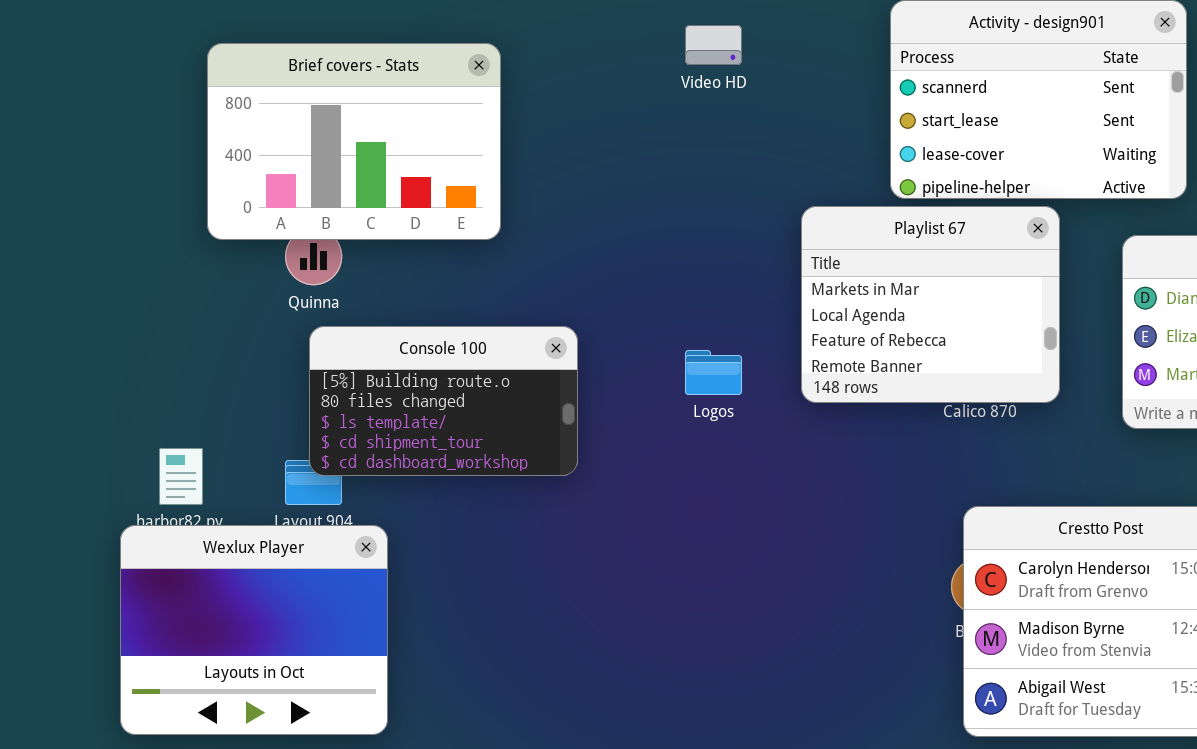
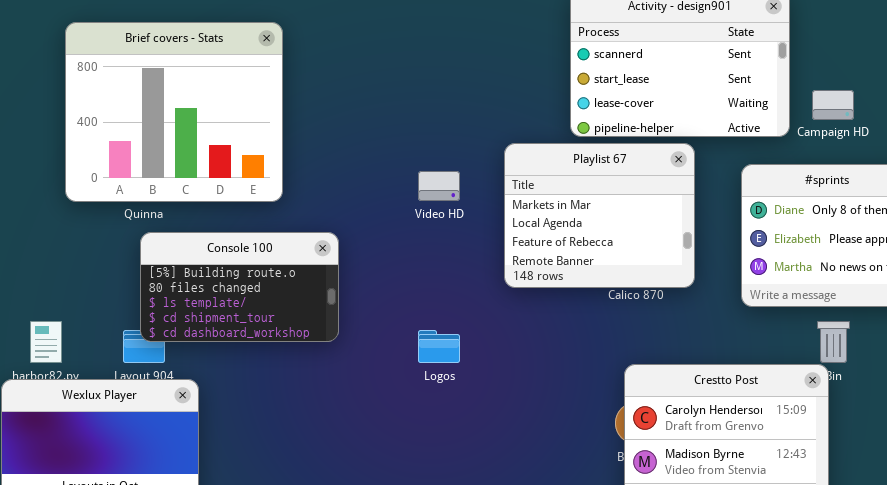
Video HD: [685,25,742,65] -> [418,171,460,201], moved
Brief covers - Stats: [207,43,501,240] -> [65,22,283,202], resized
Logos: [685,350,742,395] -> [418,330,460,363], moved

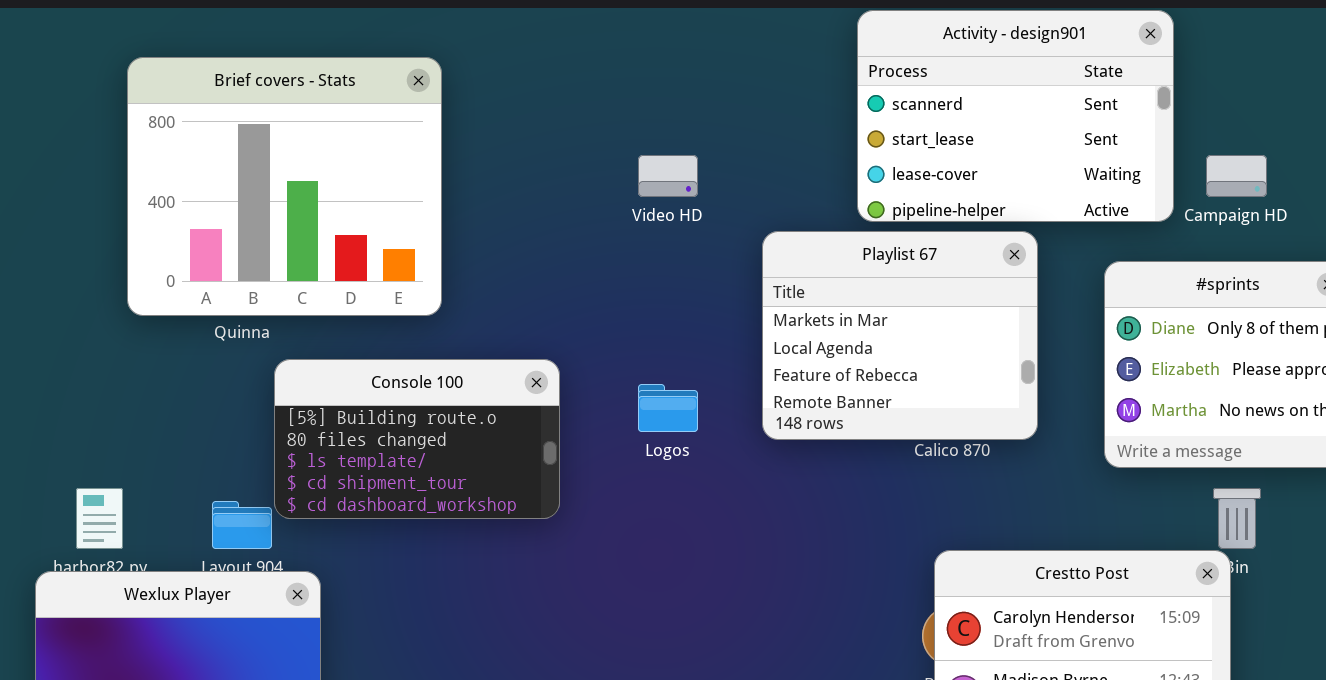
Video HD: [418,171,460,201] -> [638,155,698,197], moved
Console 100: [140,232,339,342] -> [274,359,560,519], moved
Logos: [418,330,460,363] -> [638,384,698,432], moved

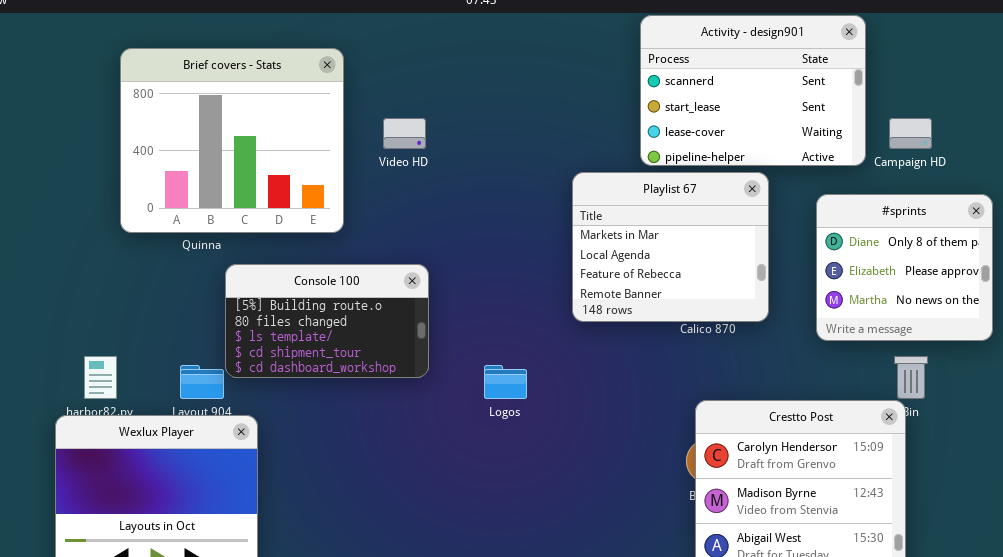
Video HD: [638,155,698,197] -> [383,118,426,149], moved
Logos: [638,384,698,432] -> [484,365,527,399], moved

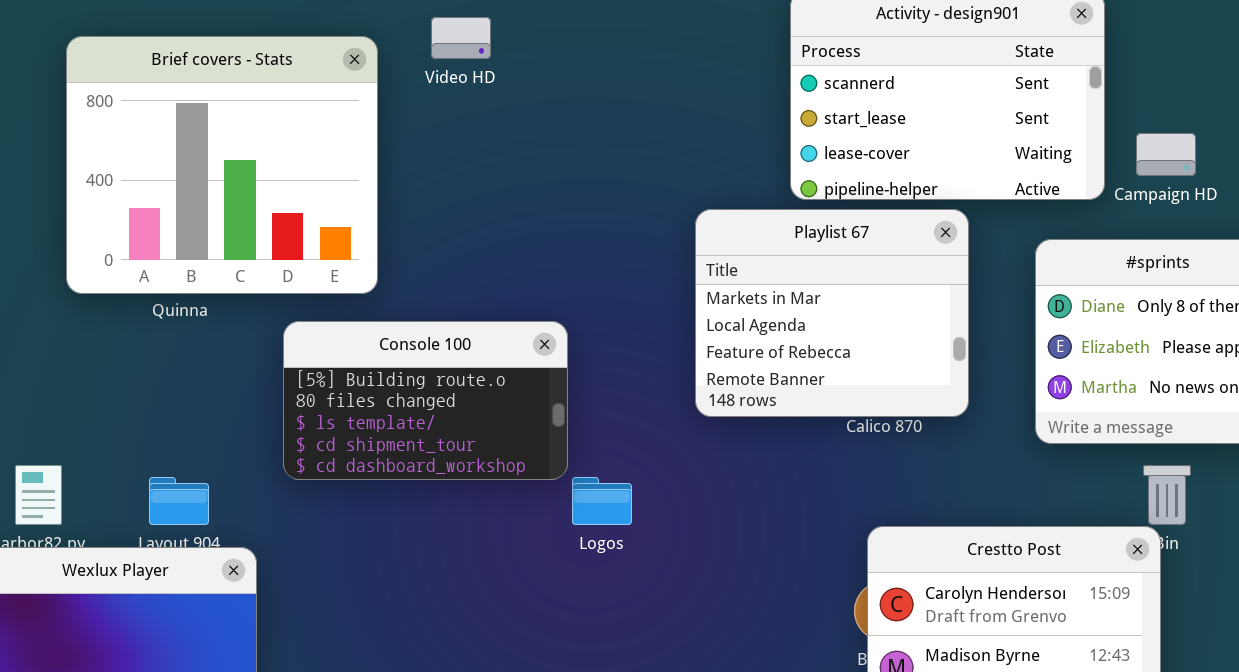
Video HD: [383,118,426,149] -> [431,17,491,59], moved
Console 100: [225,264,429,378] -> [283,321,568,480], moved

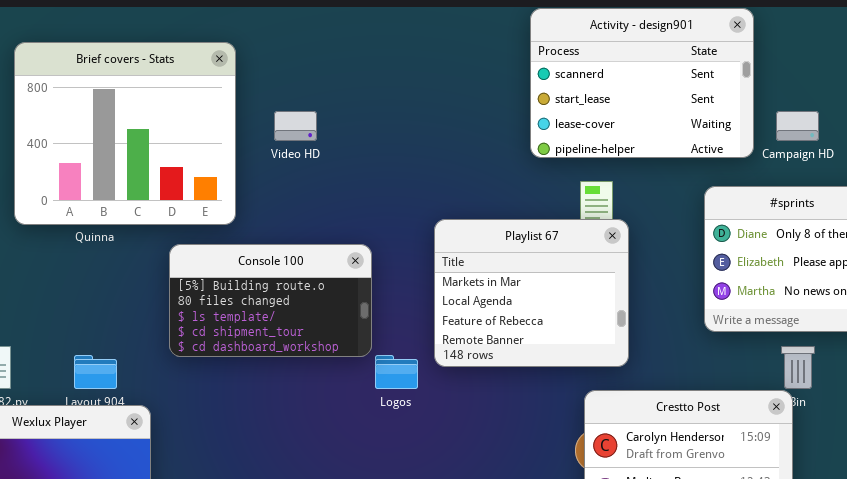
Video HD: [431,17,491,59] -> [274,111,317,141], moved
Playlist 67: [695,209,969,417] -> [434,219,629,367], moved

